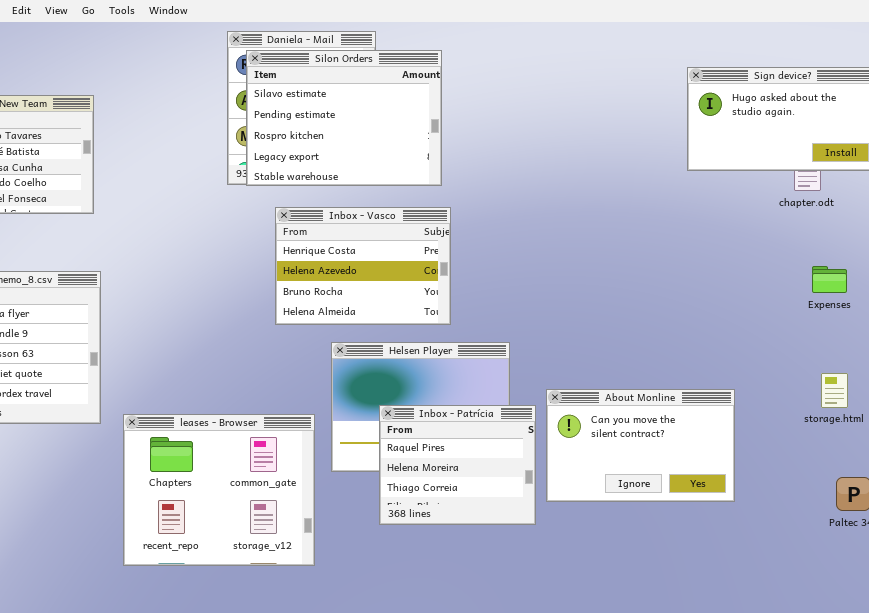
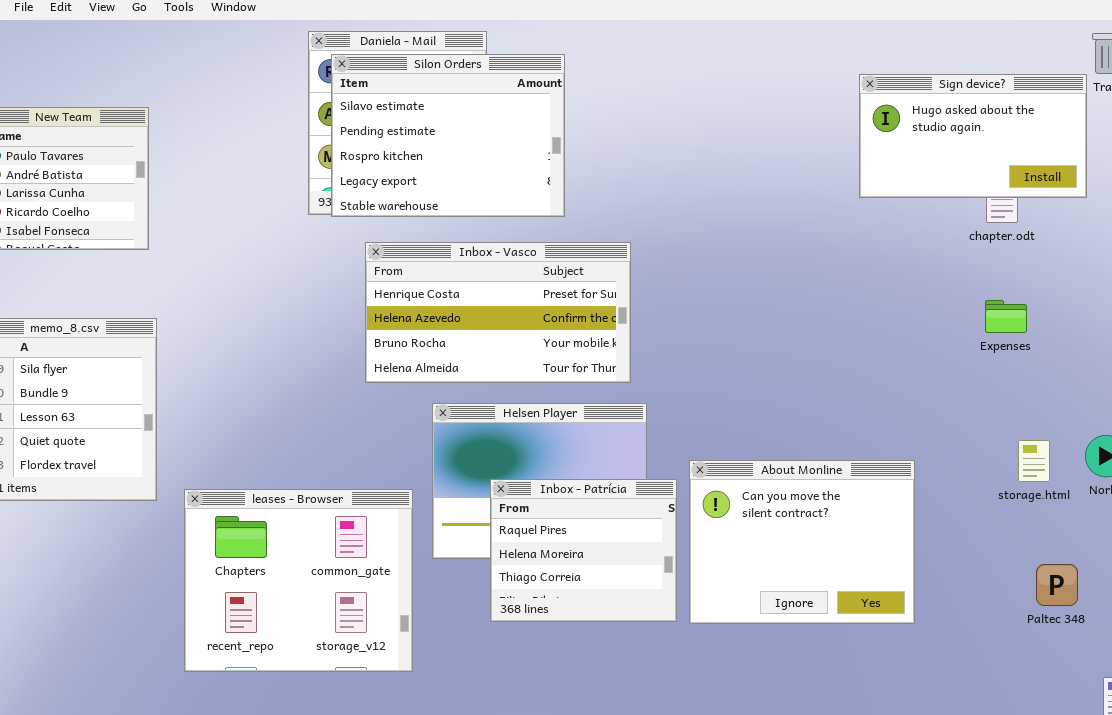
Inbox - Vasco: [275,207,451,325] -> [365,242,631,383], resized
Expenses: [812,266,847,293] -> [985,300,1027,333], moved
About Monline: [546,389,735,502] -> [689,460,915,624], resized

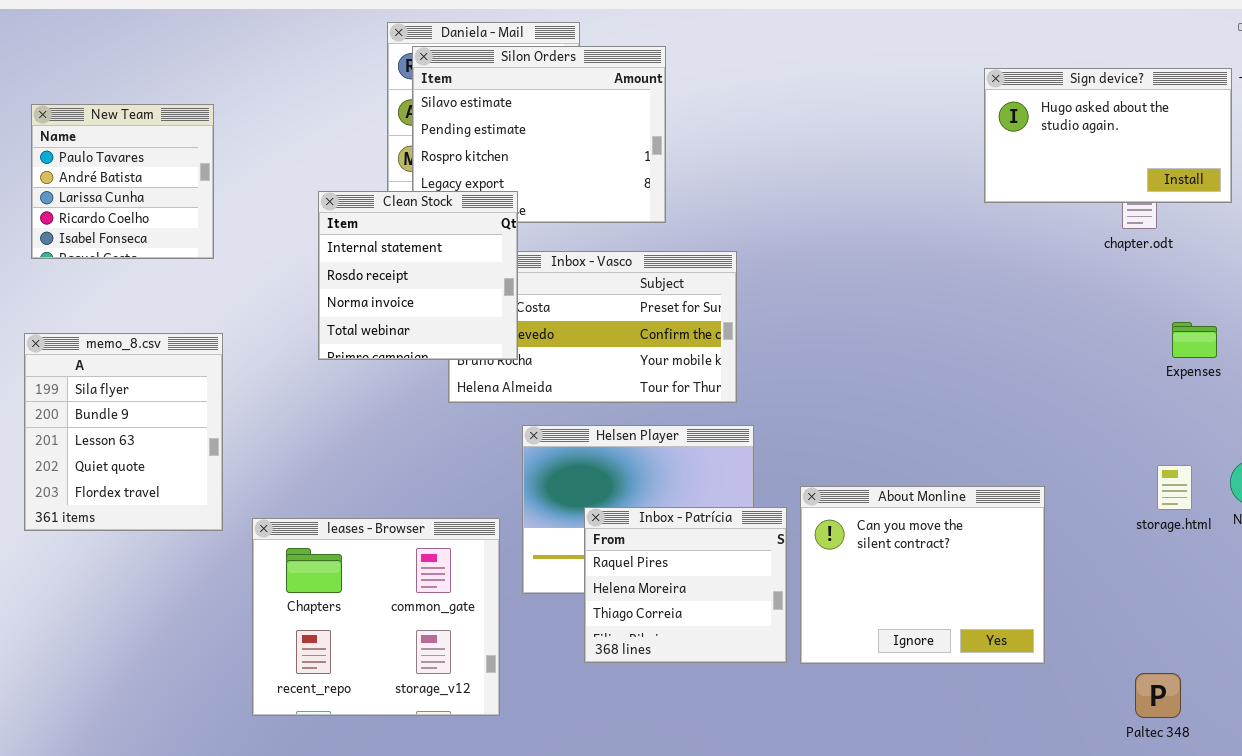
Clean Stock: none -> [318,191,518,360], opened
Expenses: [985,300,1027,333] -> [1172,322,1217,358], moved
Paltec 348: [1036,564,1078,606] -> [1135,673,1181,718], moved

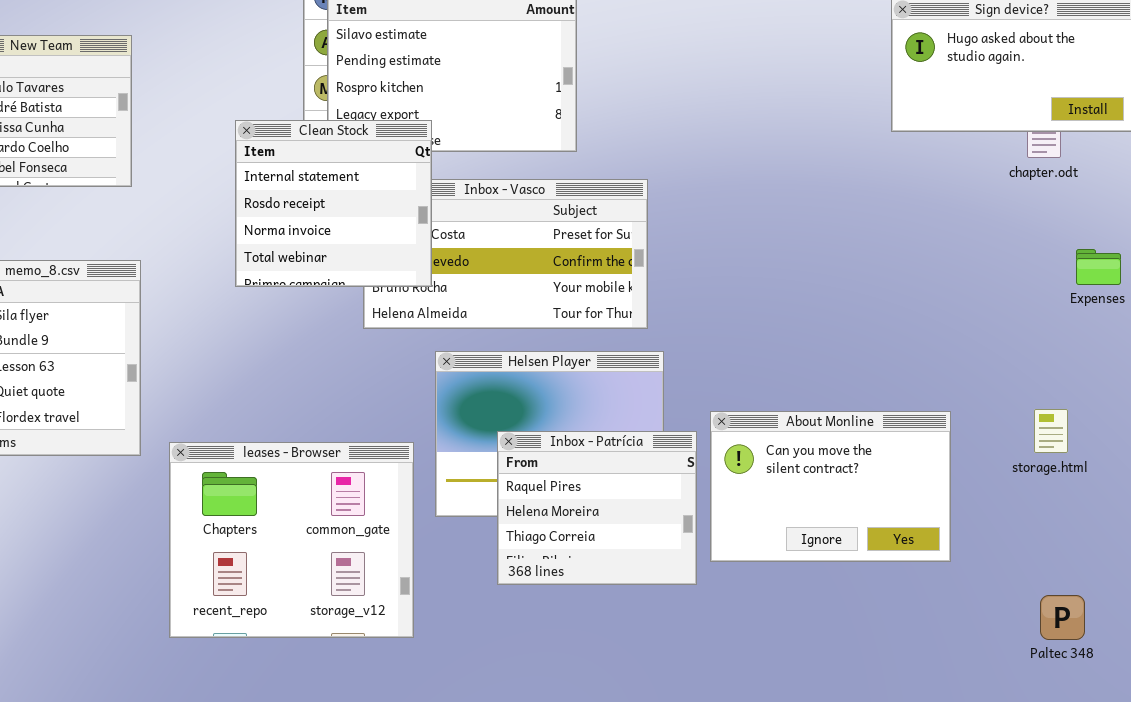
storage.html: [1157,465,1192,510] -> [1034,409,1068,453], moved
About Monline: [800,486,1045,664] -> [710,411,951,562], resized

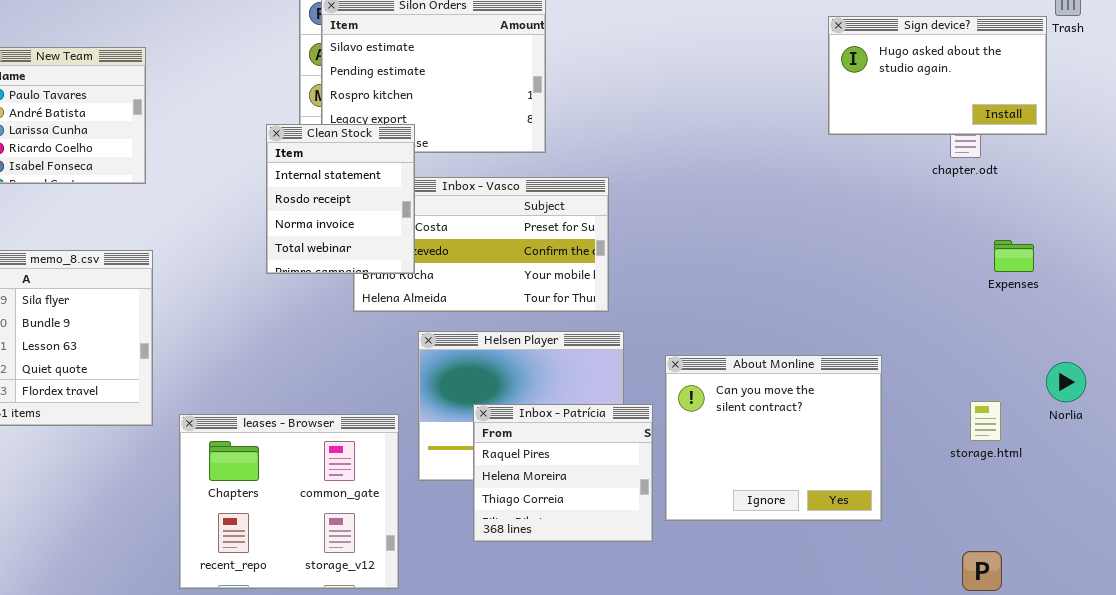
Clean Stock: [235,120,432,287] -> [266,124,415,274], resized
storage.html: [1034,409,1068,453] -> [970,401,1001,441], moved
About Monline: [710,411,951,562] -> [665,355,882,521], resized

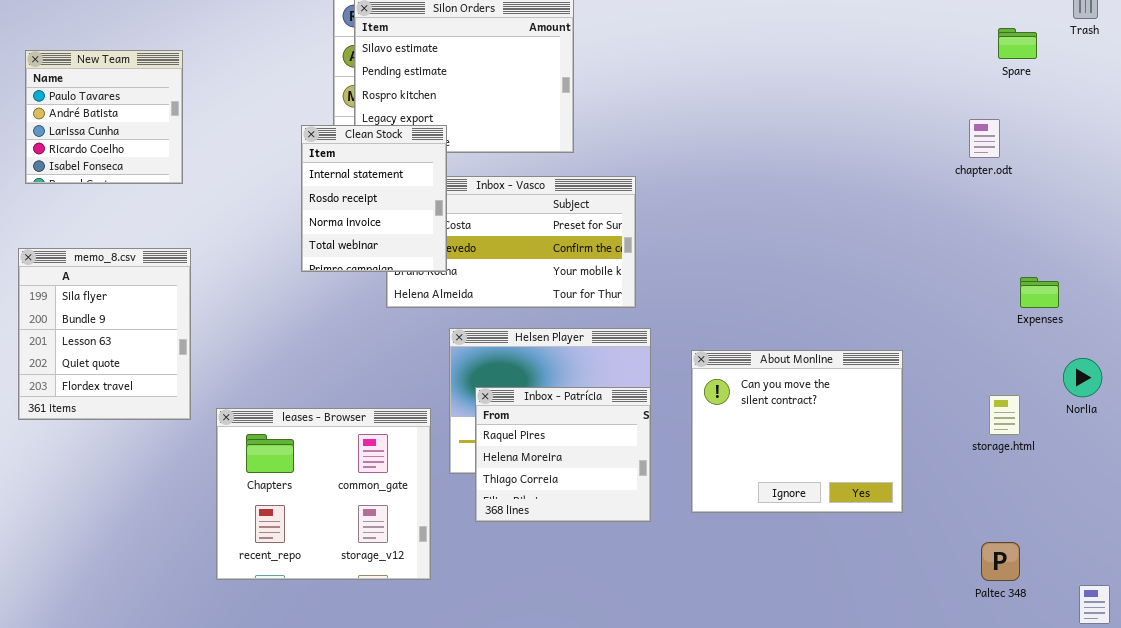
Sign device?: [828,16,1047,135] -> none, closed
Expenses: [994,240,1034,272] -> [1020,277,1059,308], moved
Inbox - Patrícia: [473,404,653,542] -> [475,387,651,522], moved

